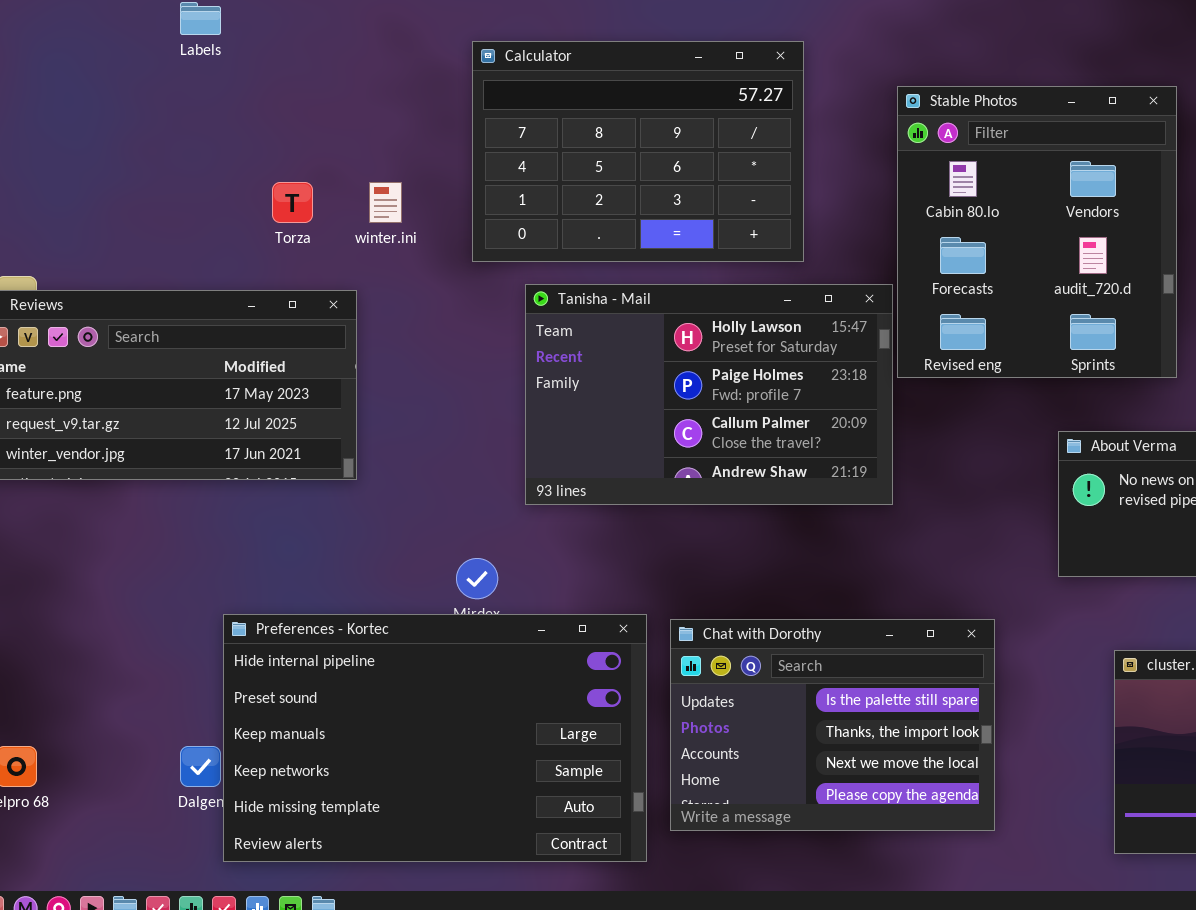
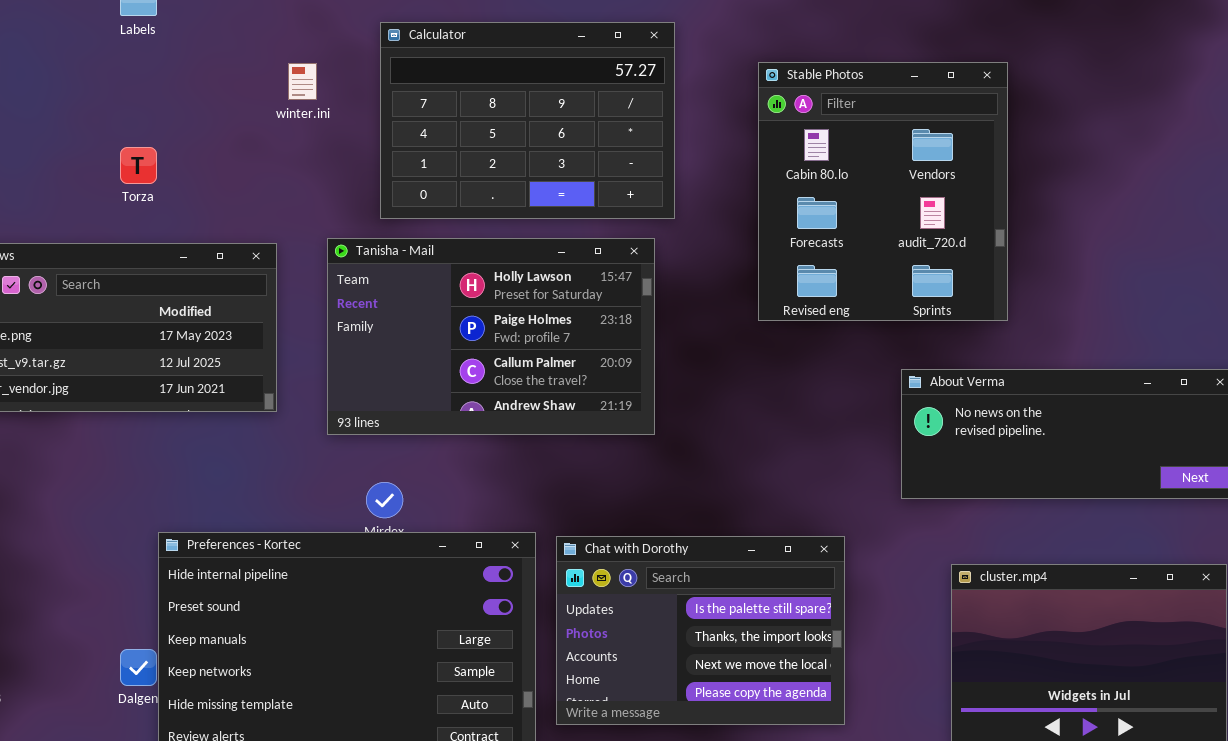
Torza: [272,182,313,223] -> [120,147,157,184], moved
winter.ini: [369,182,402,223] -> [288,63,317,100], moved
Tanisha - Mail: [525,284,893,505] -> [327,238,655,435], moved

